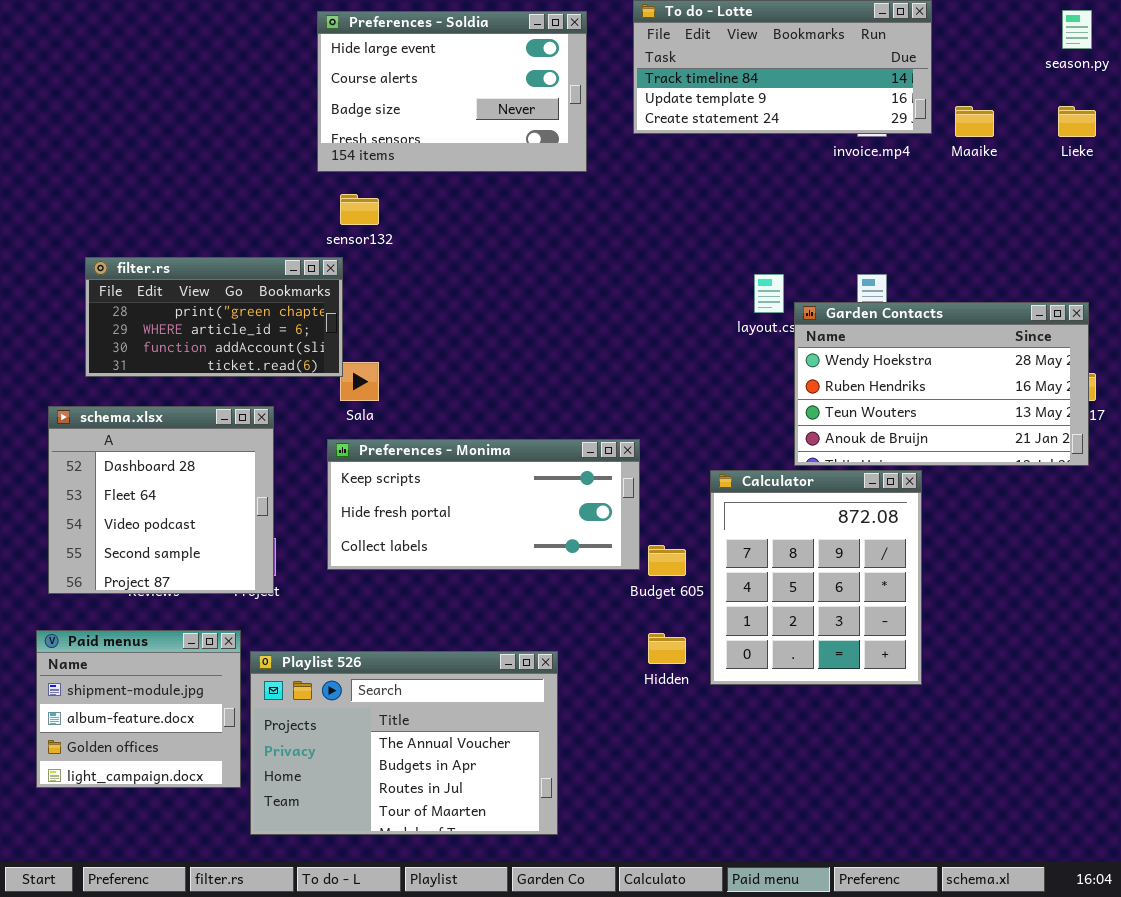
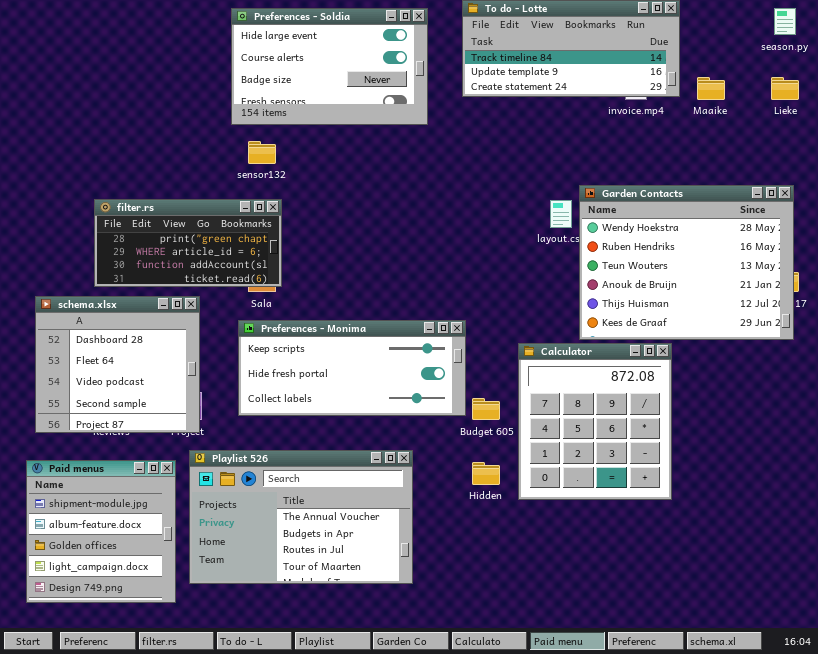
filter.rs: [85,257,343,377] -> [94,199,282,287], moved
Garden Contacts: [794,302,1089,466] -> [579,185,794,340], resized
Paid menus: [36,630,241,788] -> [26,460,176,603], resized
Playlist 526: [250,651,558,835] -> [189,450,413,584], moved

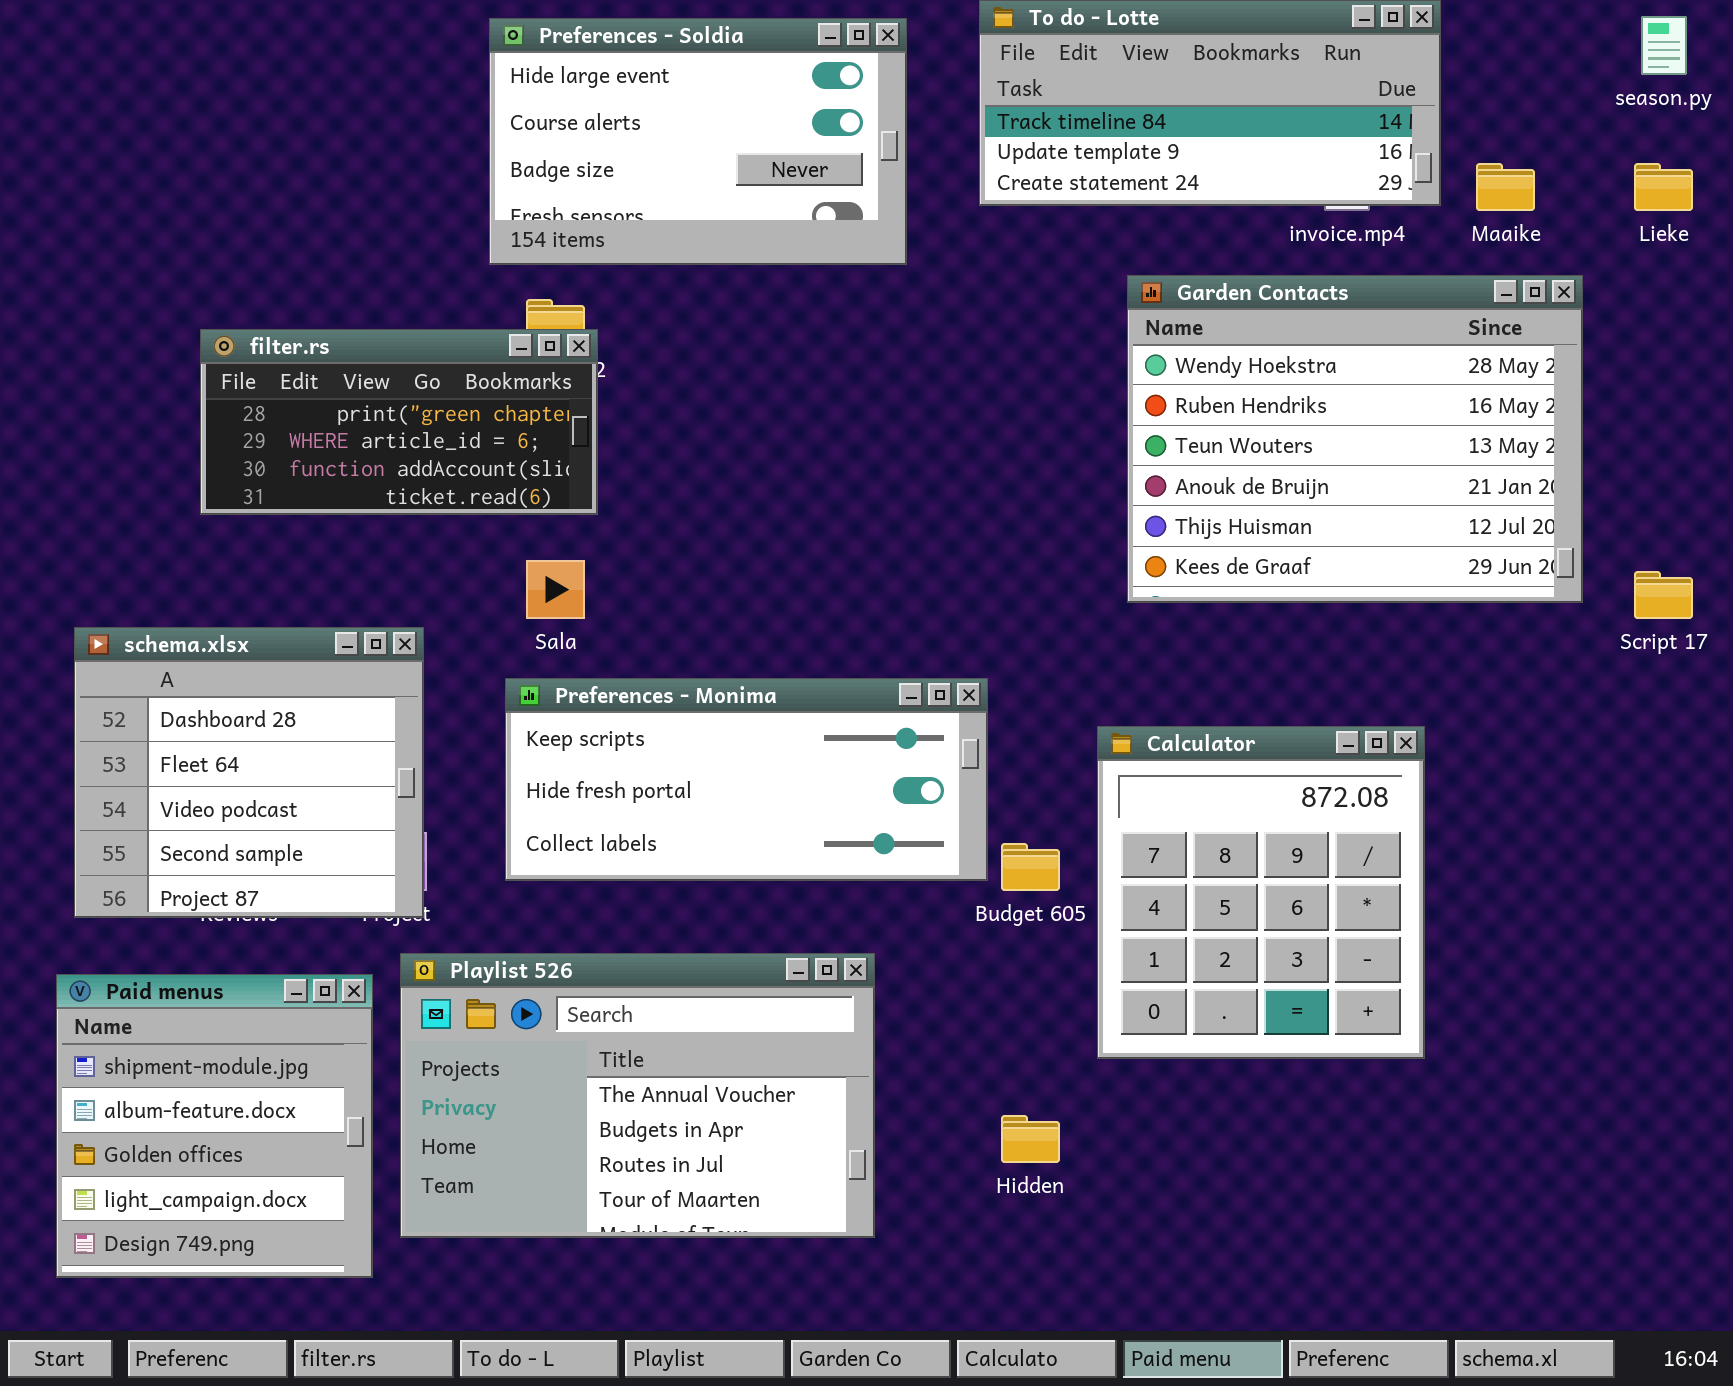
Garden Contacts: [579,185,794,340] -> [1127,275,1583,603], moved
filter.rs: [94,199,282,287] -> [200,329,598,515], moved
Hidden: [472,462,500,485] -> [1001,1115,1060,1163], moved

